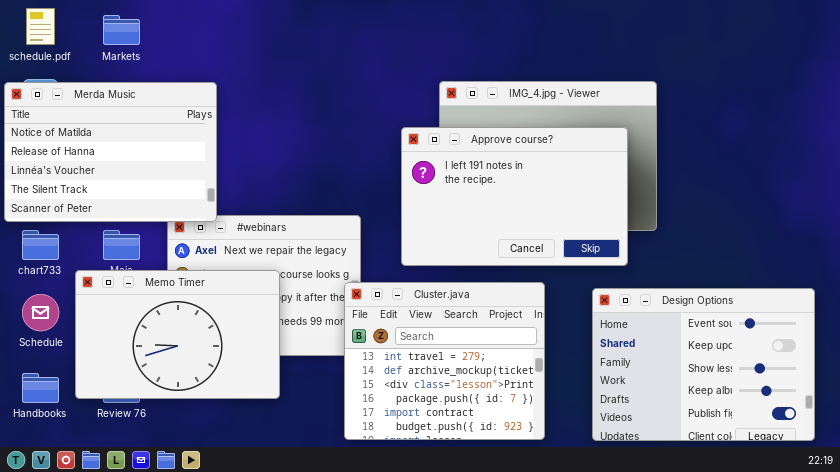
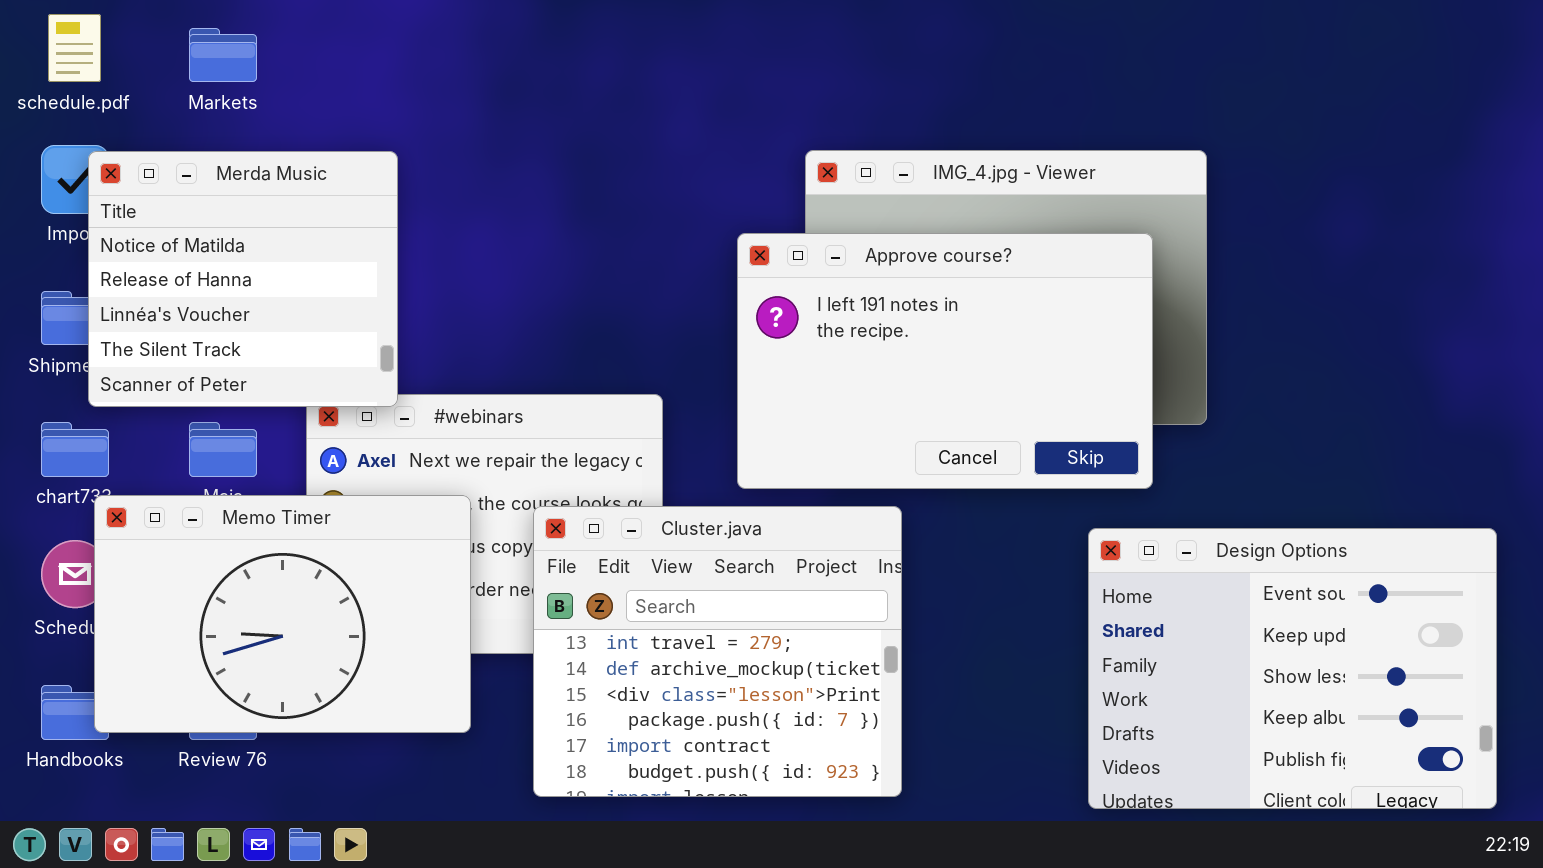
Merda Music: [4,82,217,222] -> [88,151,398,407], resized
Memo Timer: [75,270,280,399] -> [94,495,471,733], moved
Cluster.java: [344,282,545,440] -> [533,506,902,797], moved

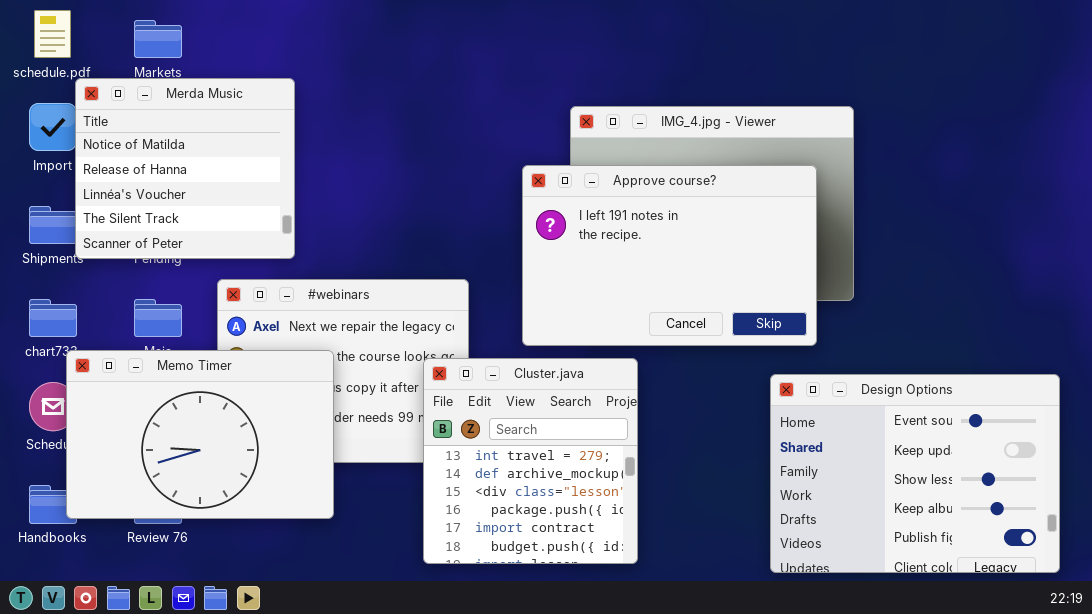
Merda Music: [88,151,398,407] -> [75,78,295,259], moved
Cluster.java: [533,506,902,797] -> [423,358,638,564], resized

